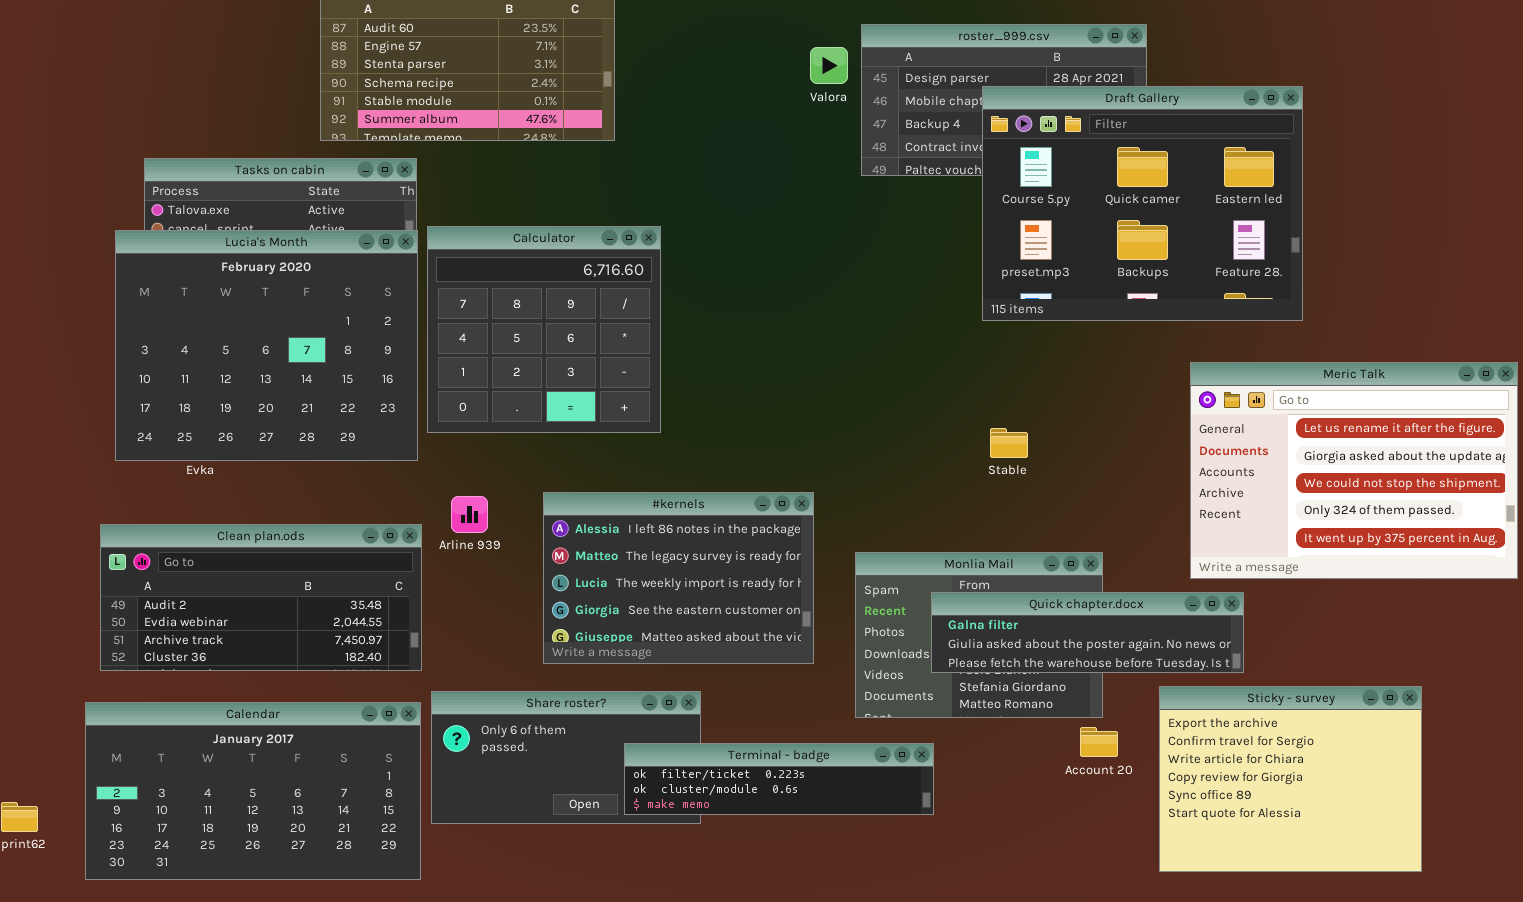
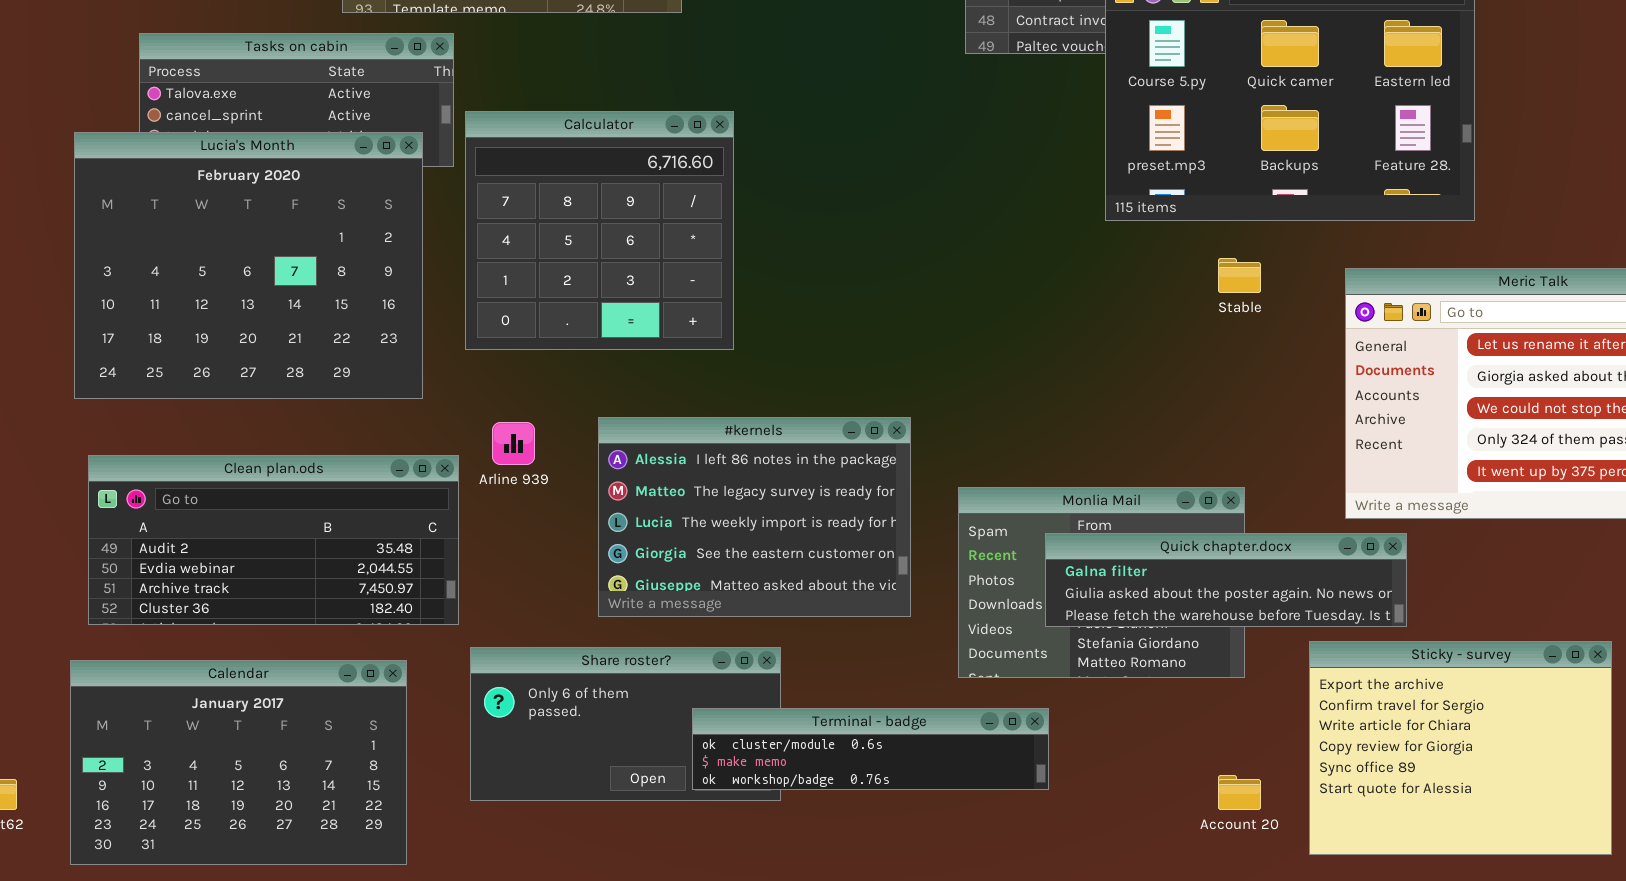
Lucia's Month: [115,230,418,461] -> [74,132,423,399], moved
Stable: [990,428,1028,458] -> [1218,258,1261,293], moved
Calendar: [85,702,421,880] -> [70,660,407,865], resized
Account 20: [1080,727,1118,757] -> [1218,775,1261,810], moved
Terminal - badge: [624,743,934,815] -> [692,708,1049,790], scrolled down 1 row

